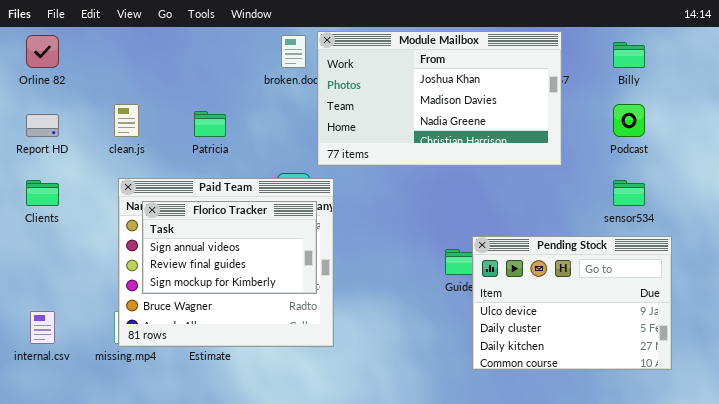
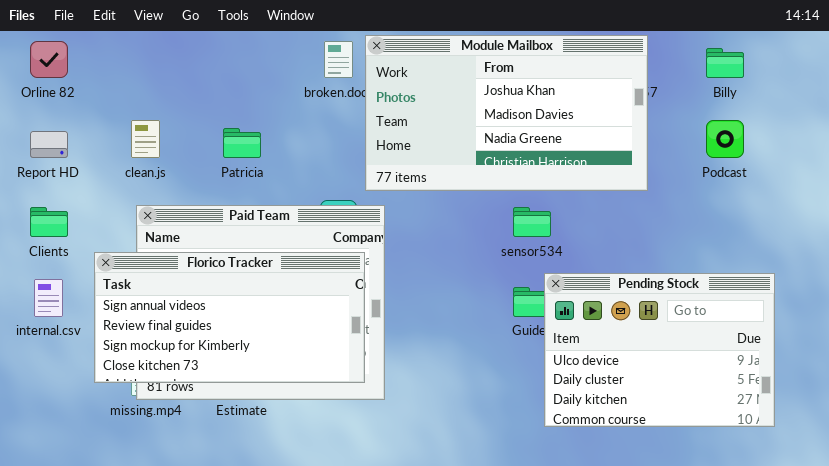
sensor534: [613,180,645,206] -> [513,207,551,237], moved
Florico Tracker: [142,201,317,294] -> [94,252,365,383], moved, resized
internal.csv: [30,311,55,344] -> [34,279,63,317], moved

